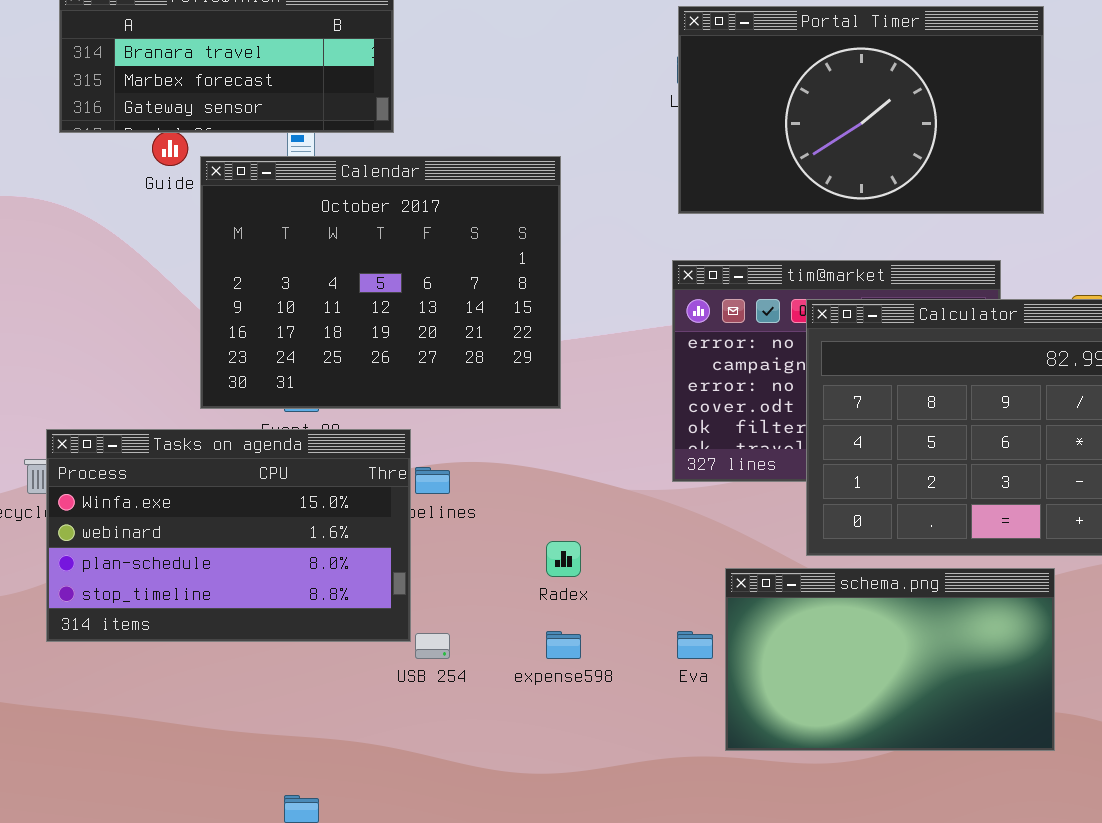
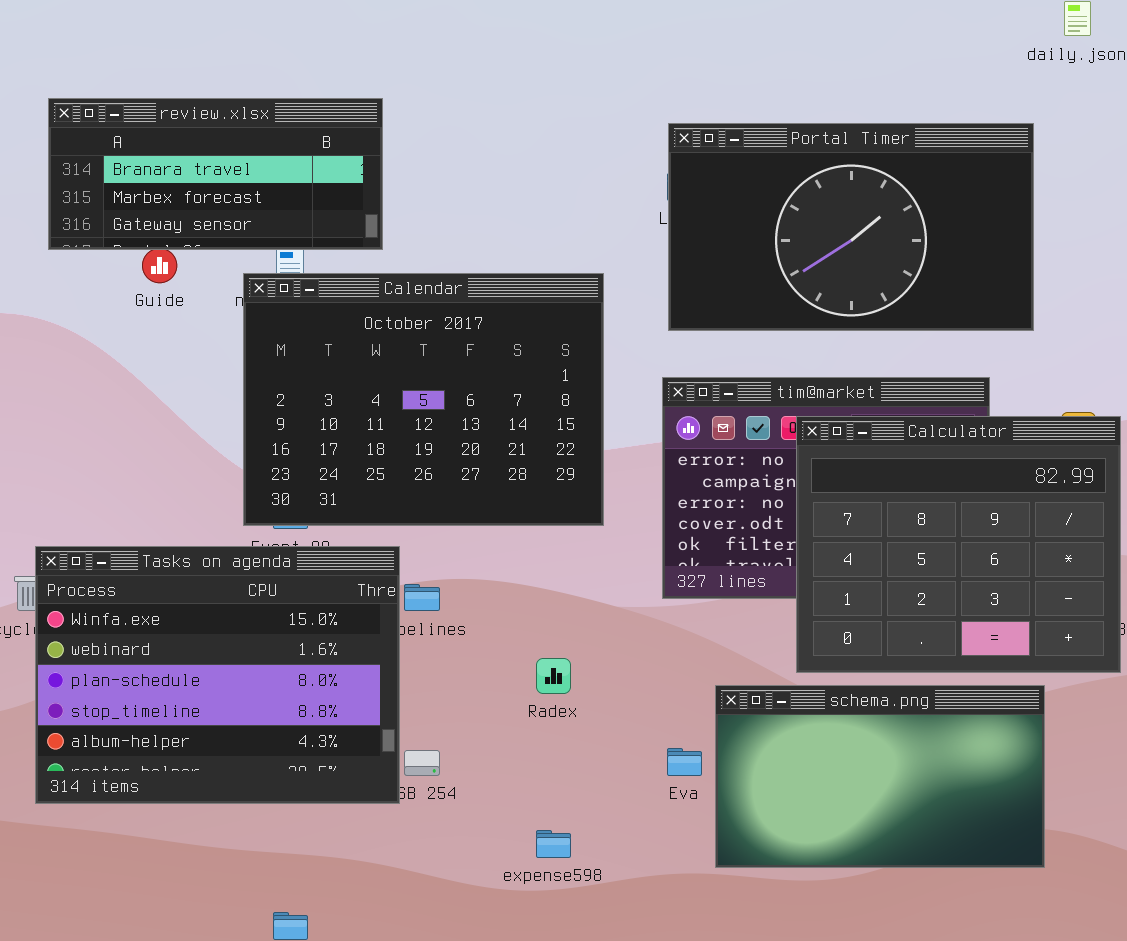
Calendar: [200,156,561,409] -> [243,273,604,526], moved
Tasks on agenda: [46,429,411,642] -> [35,546,400,804], resized
expense598: [546,631,581,659] -> [536,830,571,858], moved

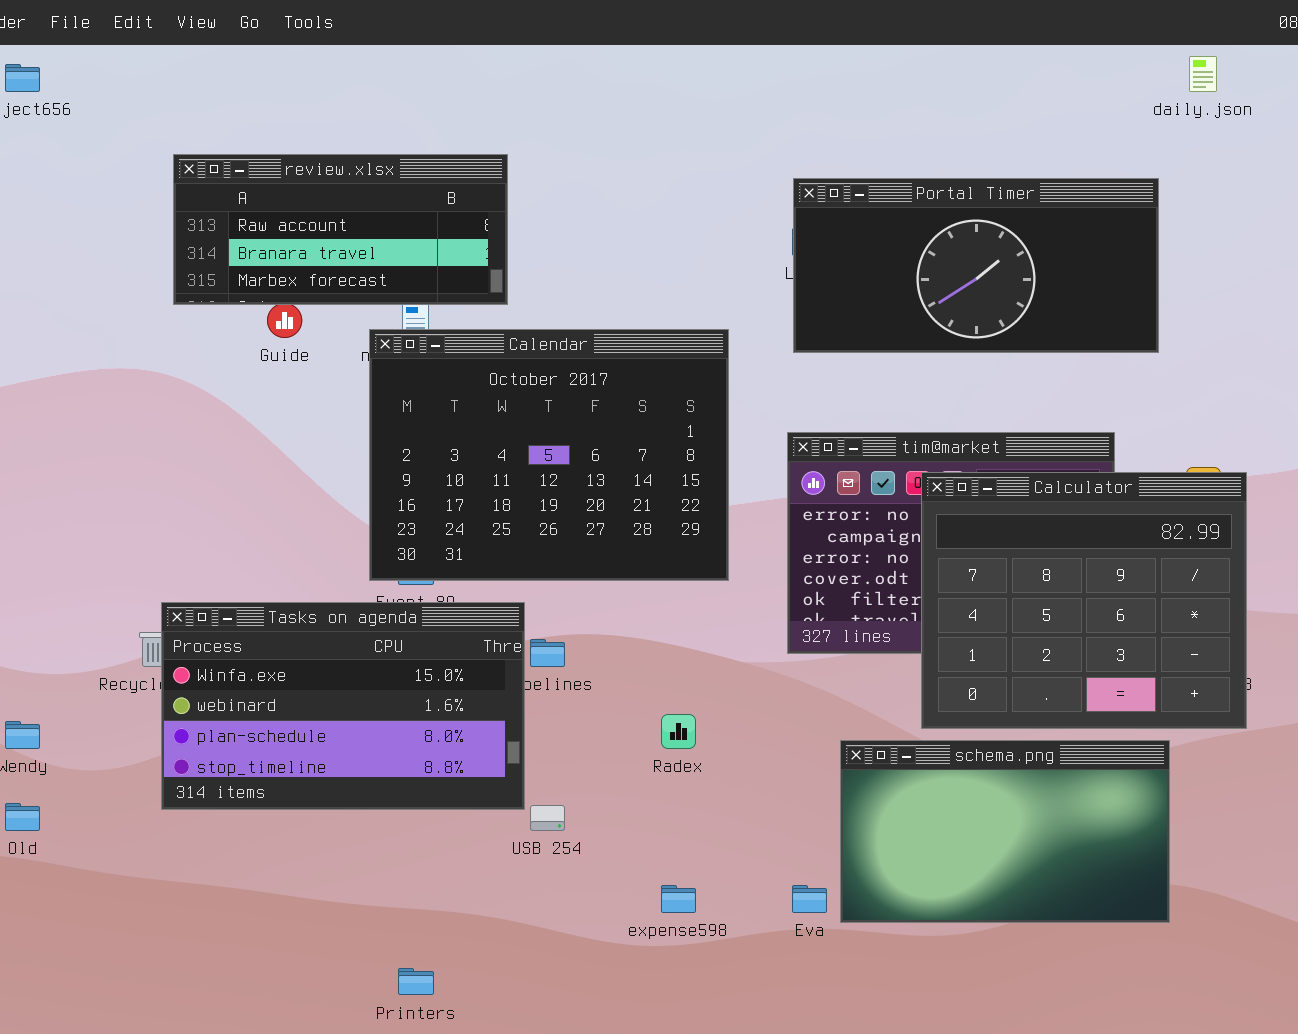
review.xlsx: [48,98,383,250] -> [173,154,508,305], scrolled up 1 row
Portal Timer: [668,123,1034,331] -> [793,178,1159,353], resized
Tasks on agenda: [35,546,400,804] -> [161,602,525,810], resized
Eva: [667,748,702,776] -> [792,885,827,913], moved

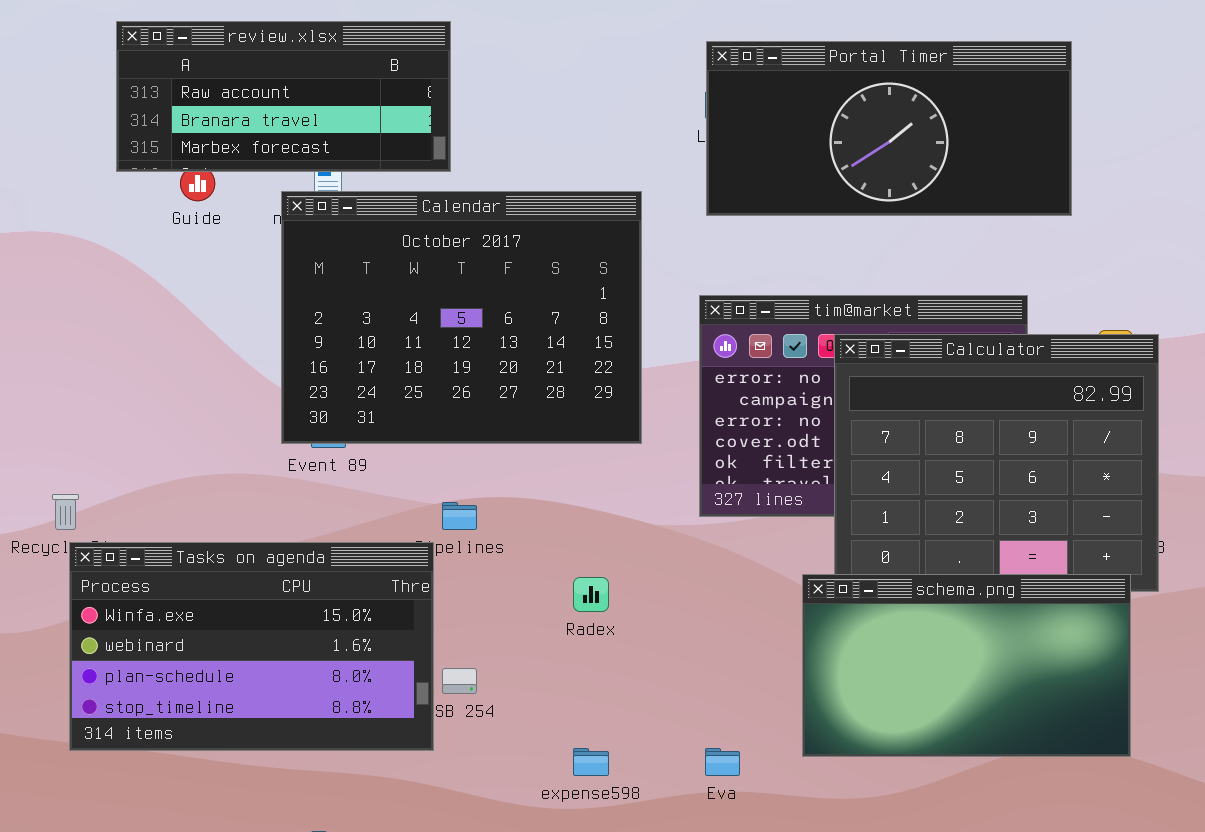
review.xlsx: [173,154,508,305] -> [116,21,451,172], moved
Tasks on agenda: [161,602,525,810] -> [69,542,434,751], moved
schema.png: [840,740,1170,923] -> [802,574,1131,757], moved

